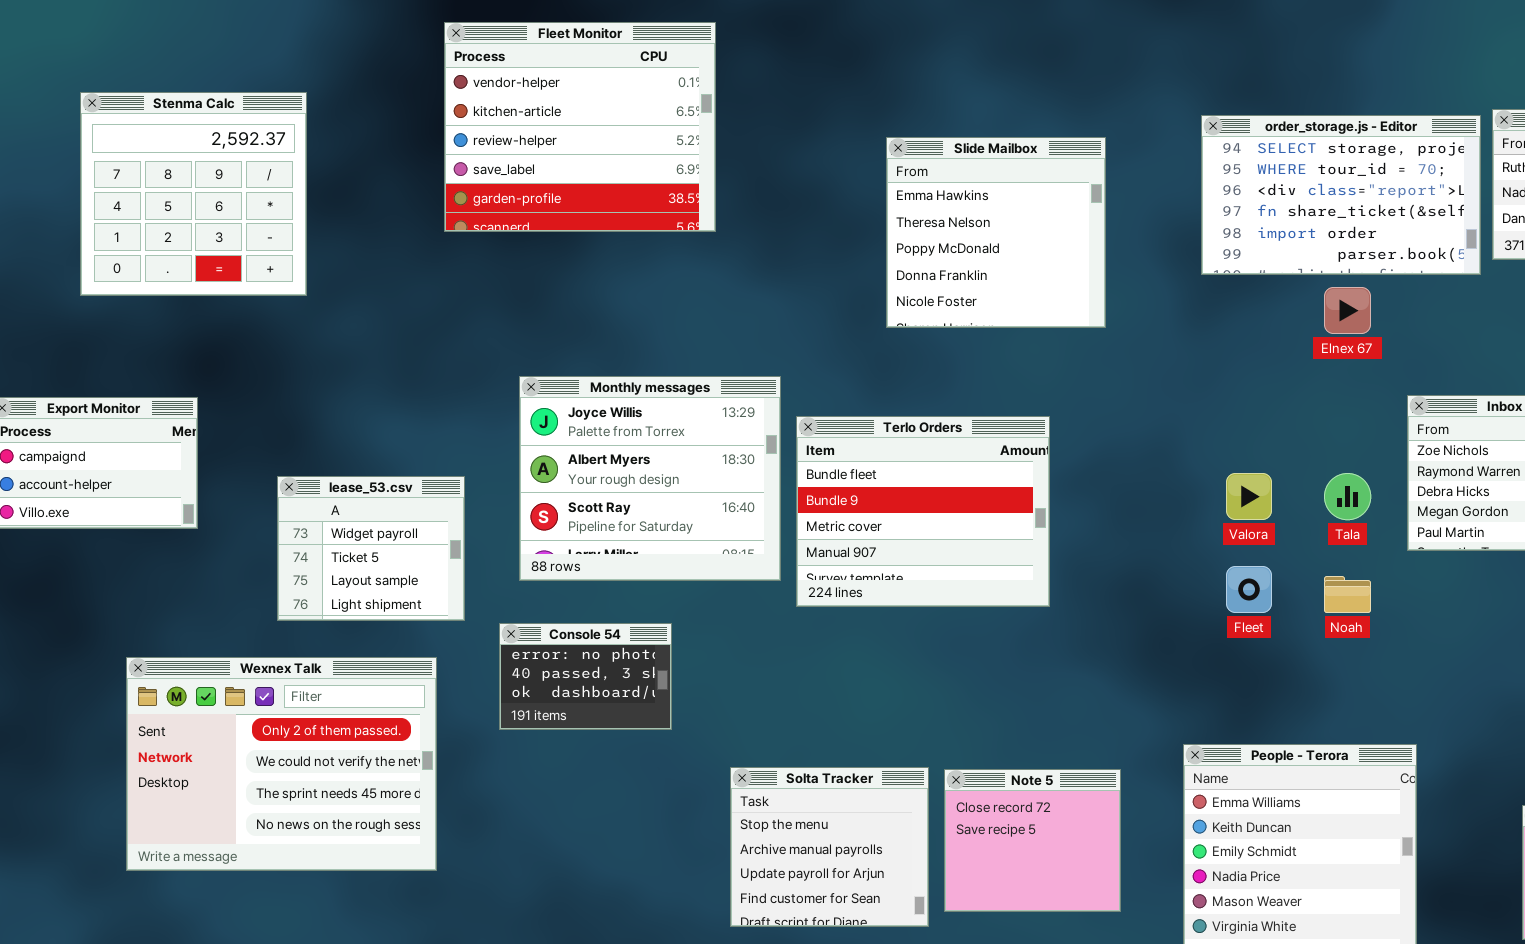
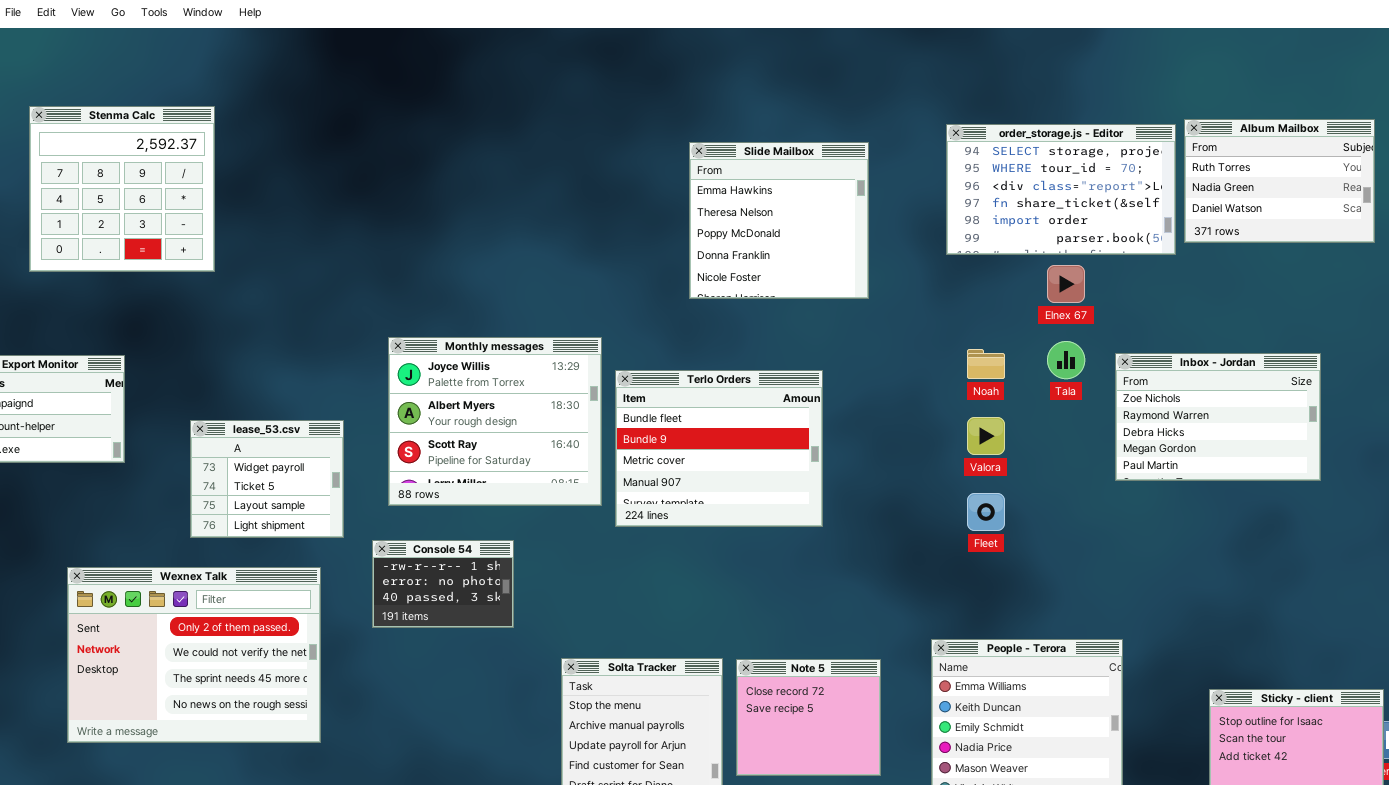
Fleet Monitor: [444,22,716,232] -> none, closed
Tala: [1324,473,1371,520] -> [1047,341,1085,379], moved
Noah: [1324,576,1371,613] -> [967,349,1005,379], moved
Console 54: [499,623,672,730] -> [372,540,514,628], scrolled up 1 row

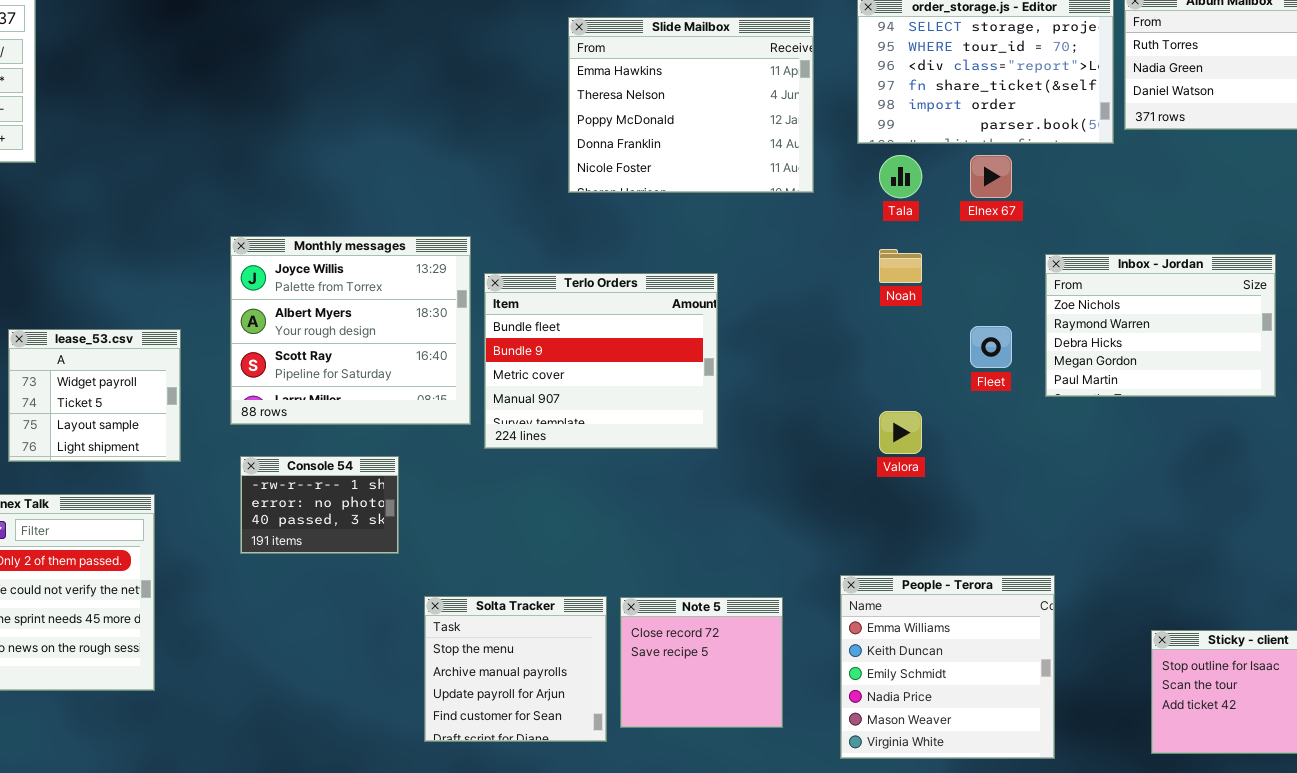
Slide Mailbox: [689,142,869,299] -> [568,17,814,193], resized
Tala: [1047,341,1085,379] -> [879,155,922,198], moved
Valora: [967,417,1005,455] -> [879,411,922,454], moved
Fleet: [967,493,1005,531] -> [970,326,1012,368], moved
Console 54: [372,540,514,628] -> [240,456,399,554], moved

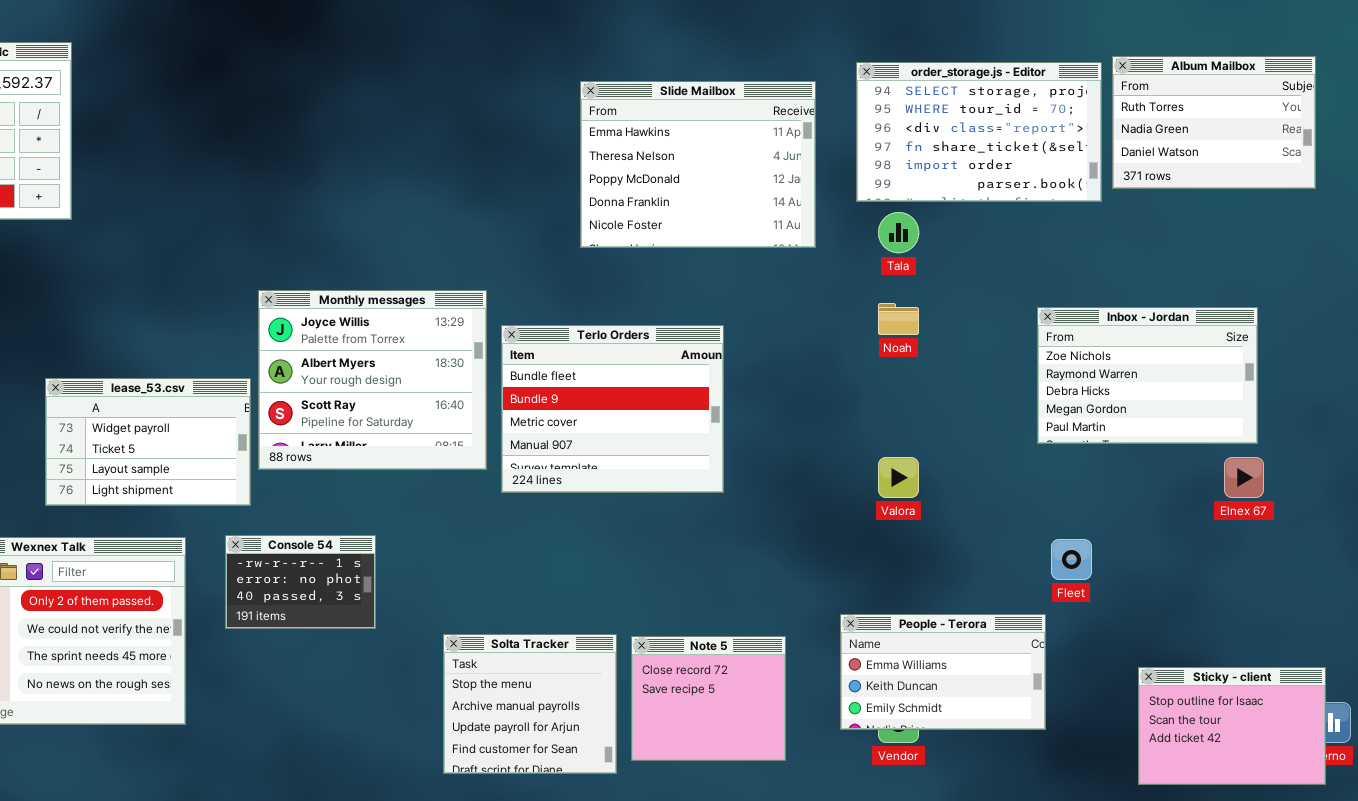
Elnex 67: [970,155,1012,198] -> [1224,457,1264,498], moved
Fleet: [970,326,1012,368] -> [1051,539,1092,580], moved
lease_53.csv: [8,329,181,462] -> [45,378,251,506], resized
Console 54: [240,456,399,554] -> [225,535,376,629], moved
People - Terora: [840,575,1055,759] -> [840,614,1046,730], resized

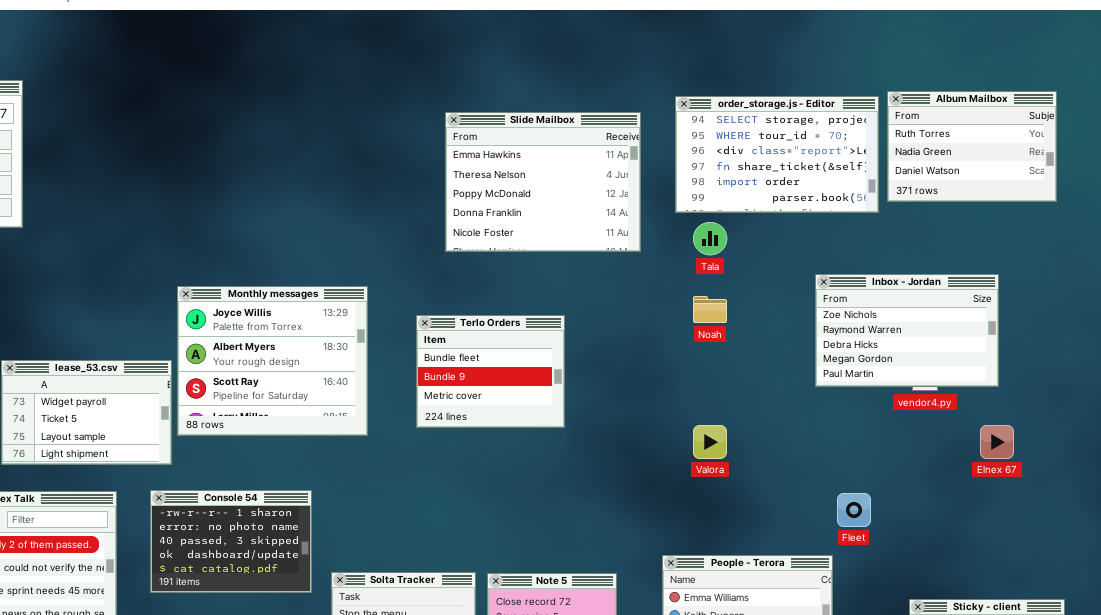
Inbox - Jordan: [1037,307,1258,444] -> [815,274,999,387], moved
Terlo Orders: [501,325,724,493] -> [416,315,565,428], resized
Console 54: [225,535,376,629] -> [150,490,312,593], resized

